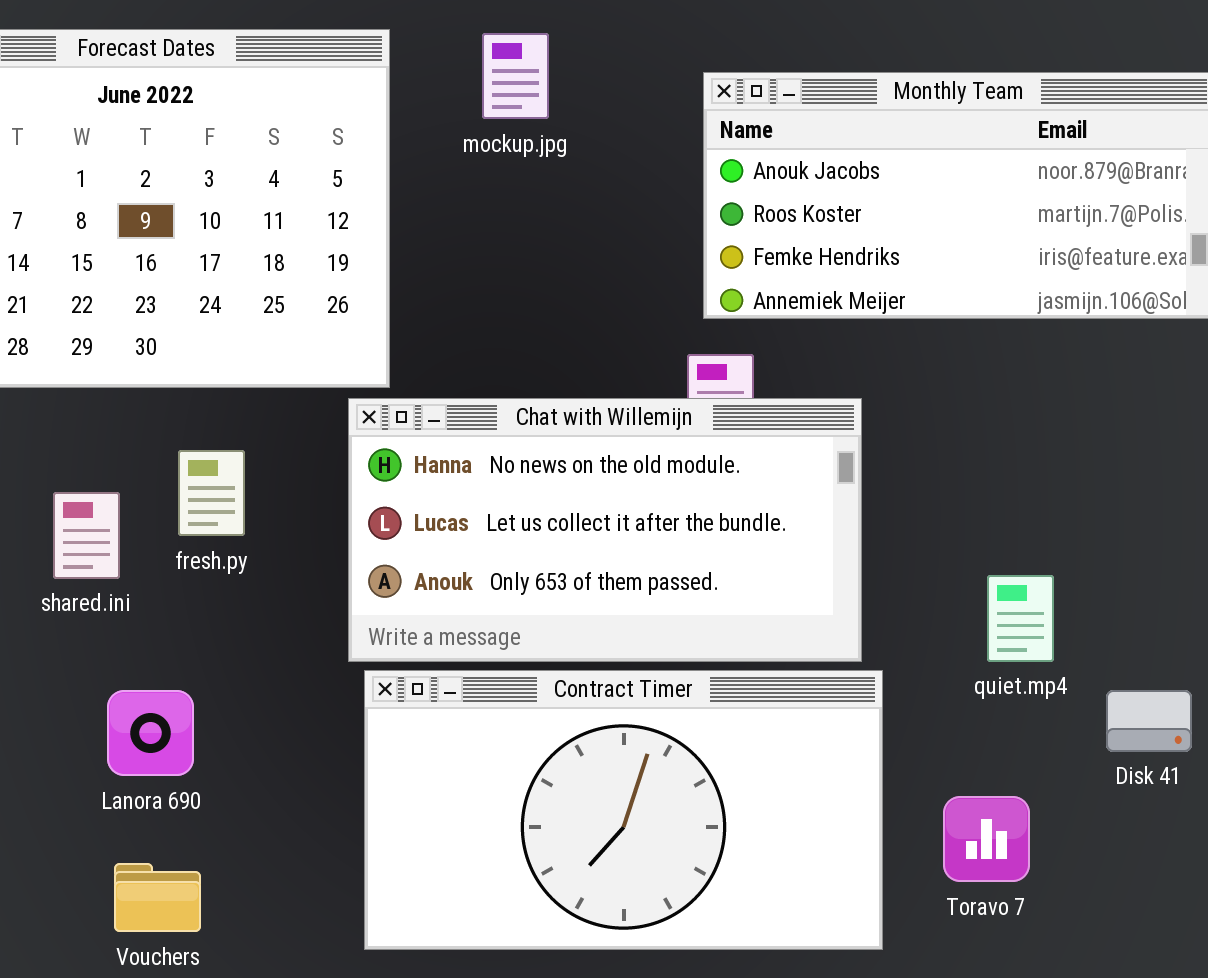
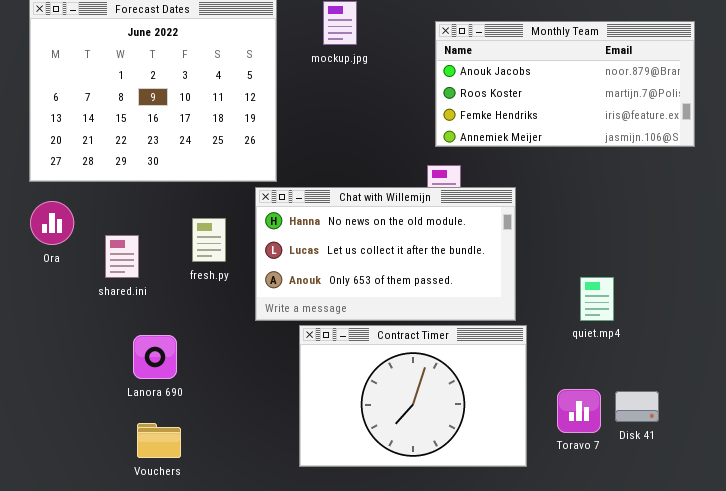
fresh.py: [178,450,245,536] -> [192,218,226,262], moved
Contract Timer: [364,670,883,950] -> [299,325,527,467], resized
Disk 41: [1106,690,1192,752] -> [615,391,659,422], moved

